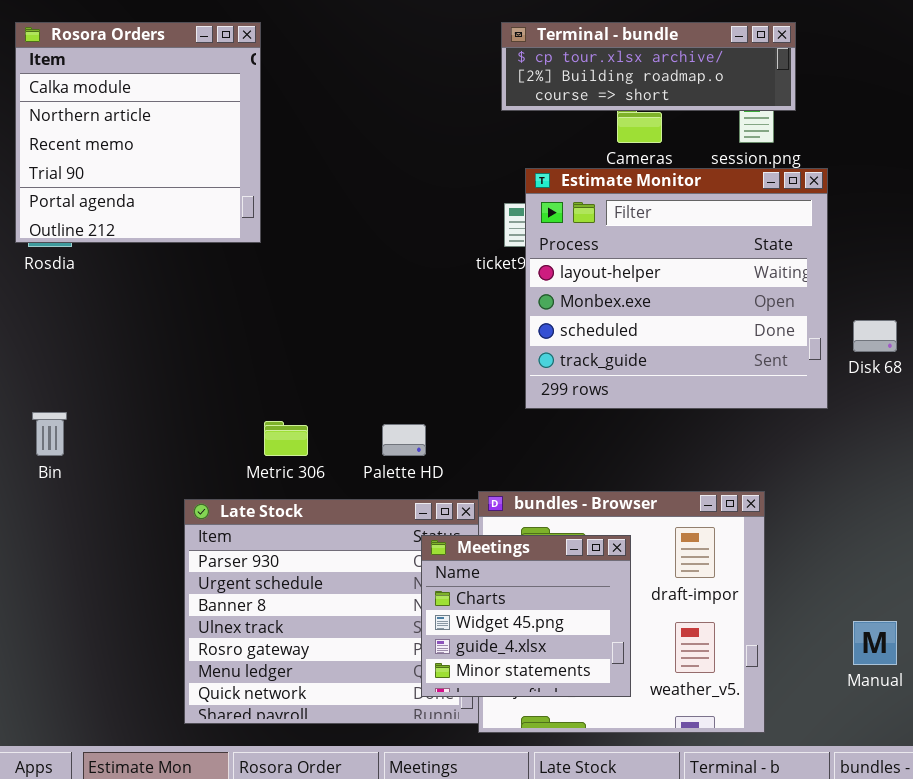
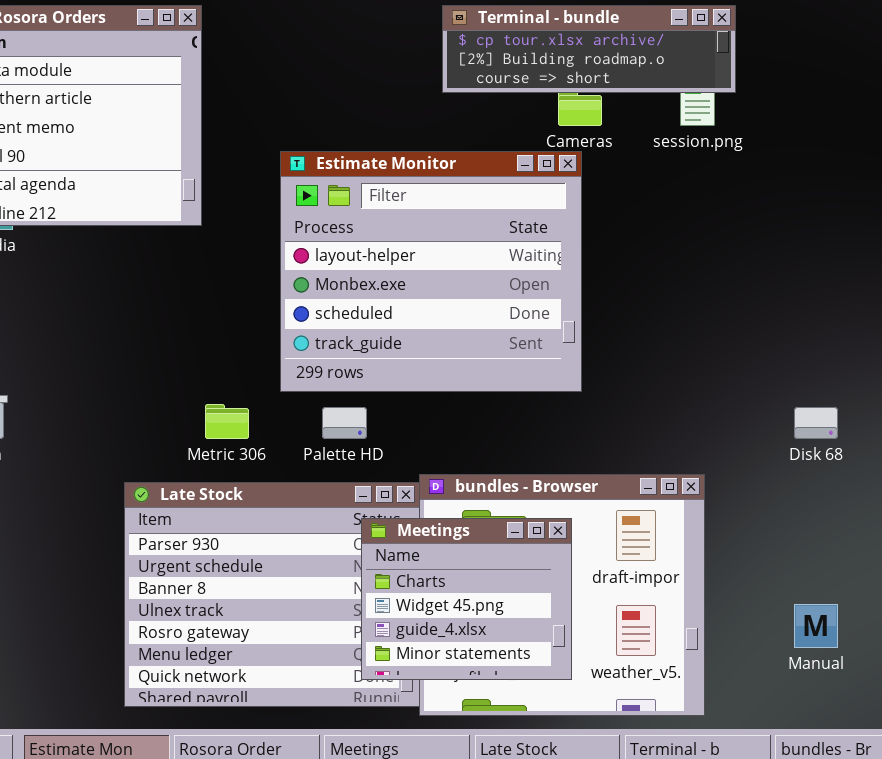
Estimate Monitor: [525,168,828,409] -> [280,151,582,392], moved
Disk 68: [853,320,897,352] -> [794,407,838,439], moved

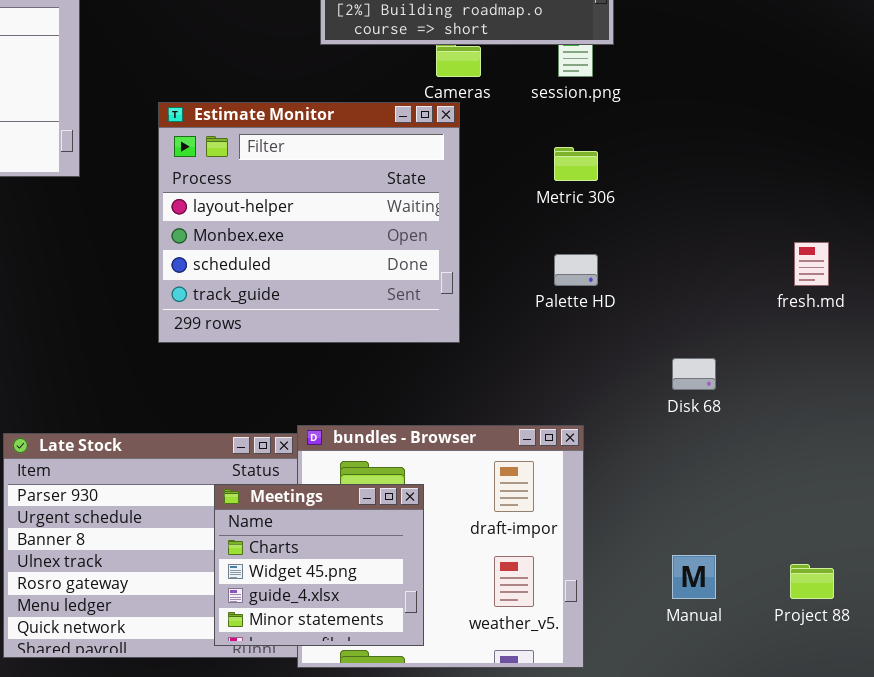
Metric 306: [205,404,249,439] -> [554,147,598,181], moved
Palette HD: [322,407,367,439] -> [554,254,598,286], moved
Meetings: [361,518,572,680] -> [214,484,424,646], moved

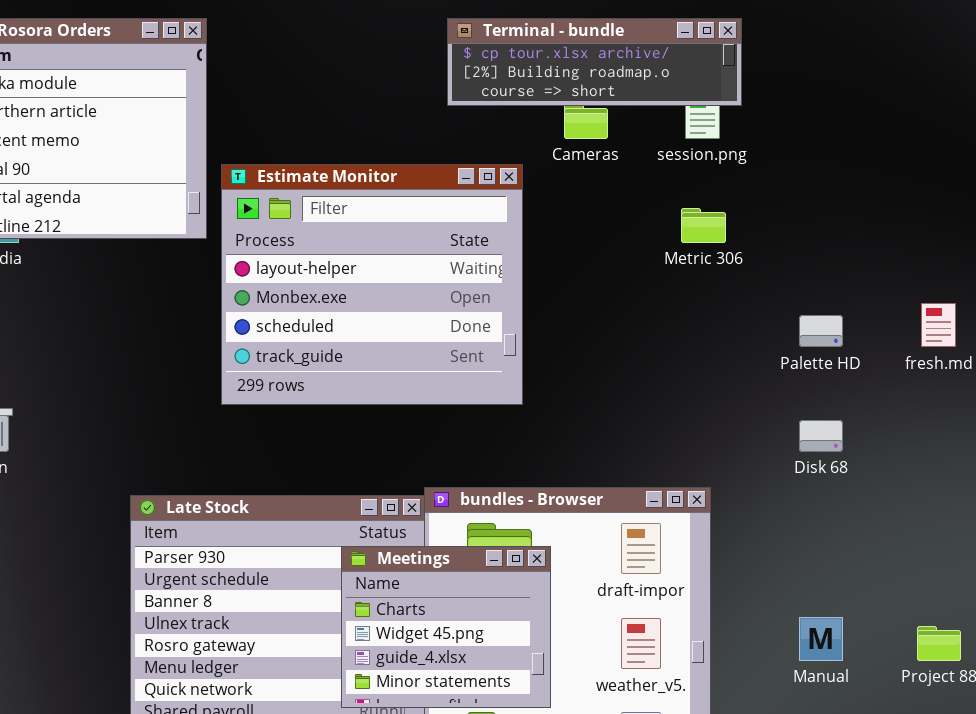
Estimate Monitor: [158,102,460,343] -> [221,164,523,405], moved
Palette HD: [554,254,598,286] -> [799,315,843,347], moved

